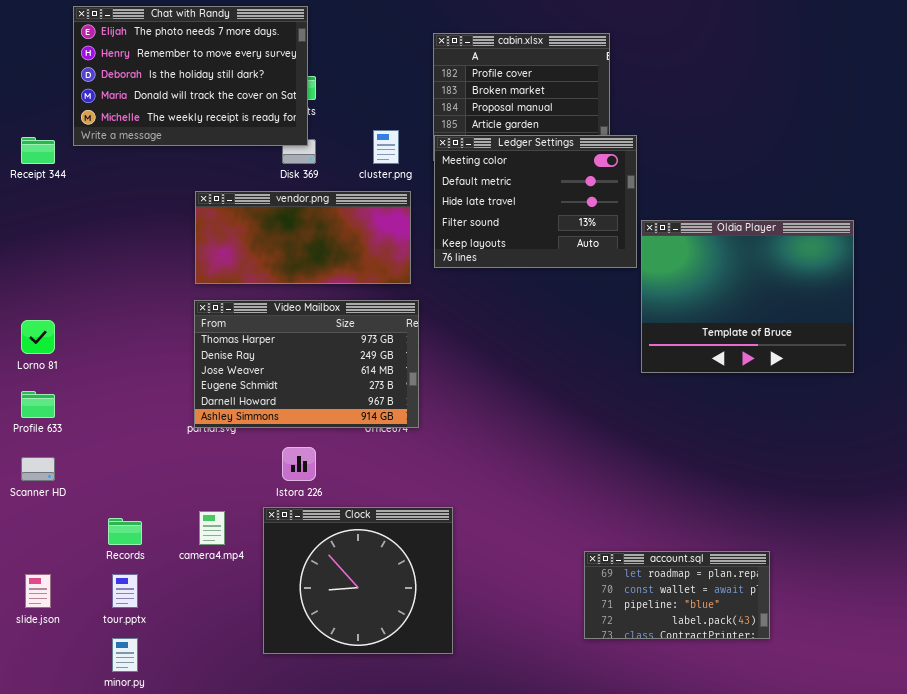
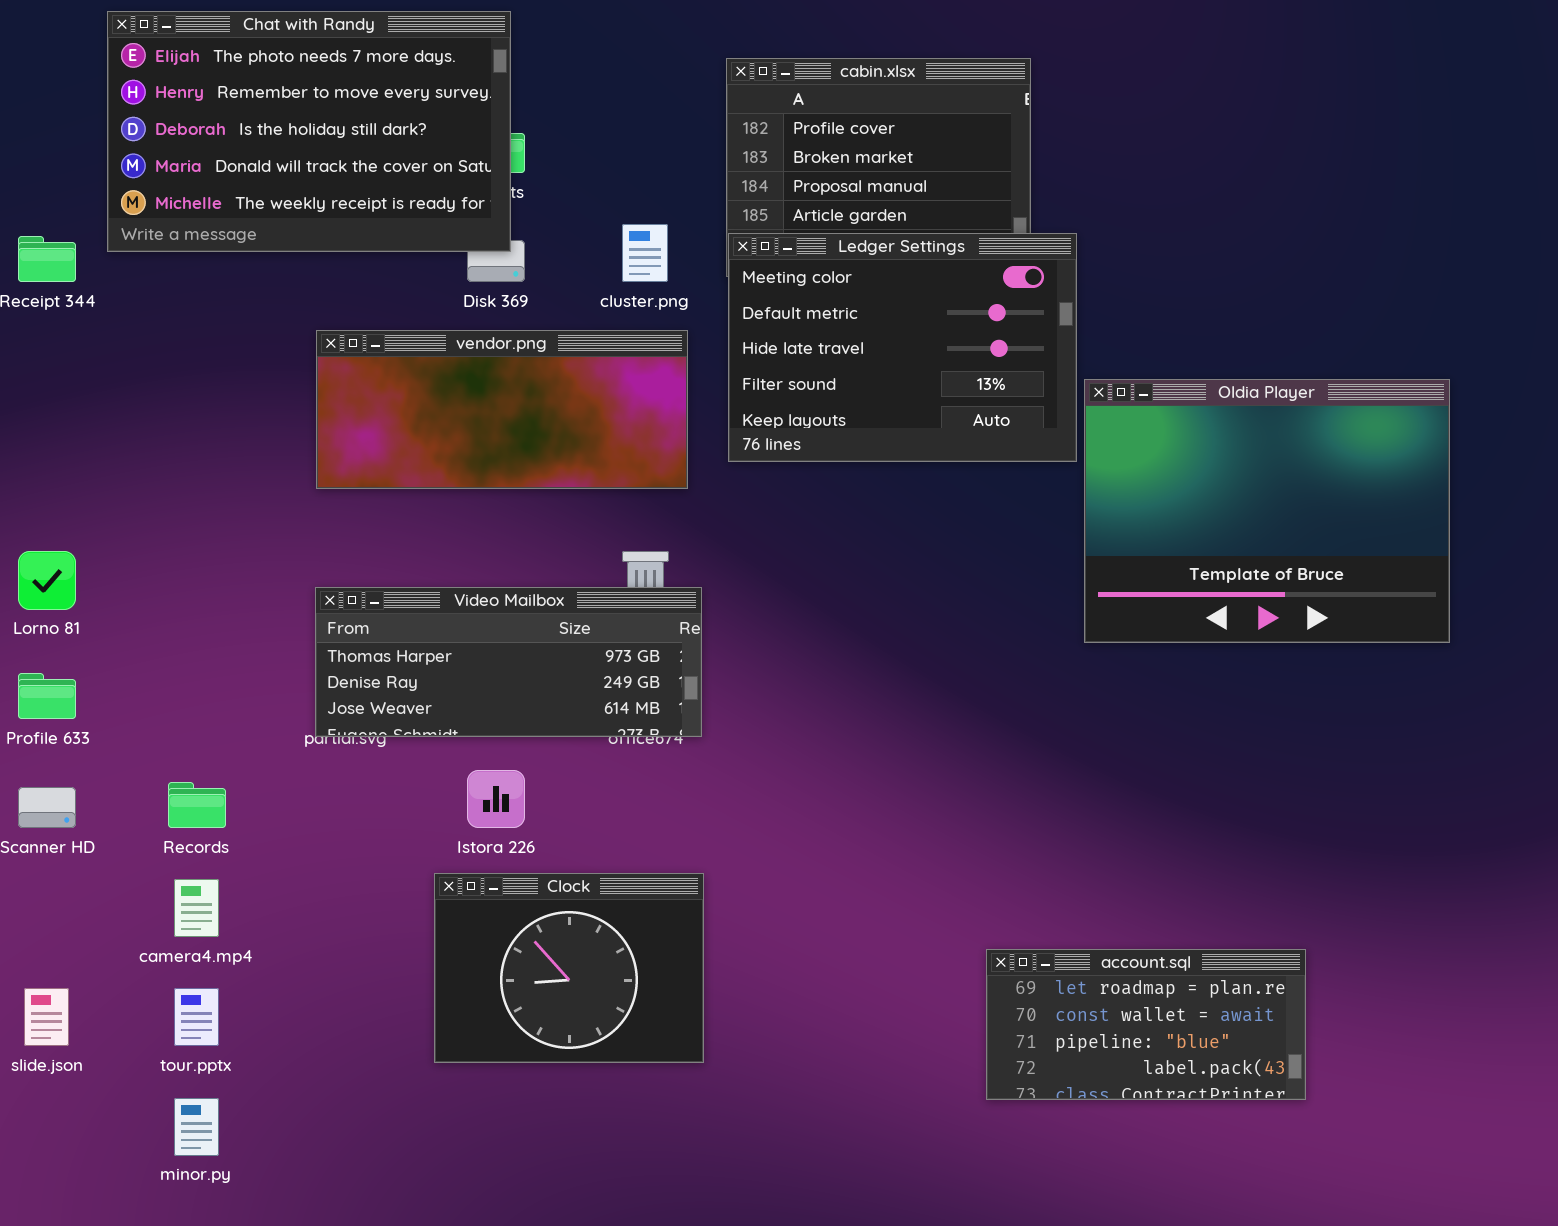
Video Mailbox: [194,300,419,428] -> [315,587,702,737], resized
Clock: [263,507,453,654] -> [434,873,704,1063], resized
camera4.mp4: [199,511,225,545] -> [174,879,219,937], moved
Records: [108,518,142,545] -> [168,782,226,828], moved

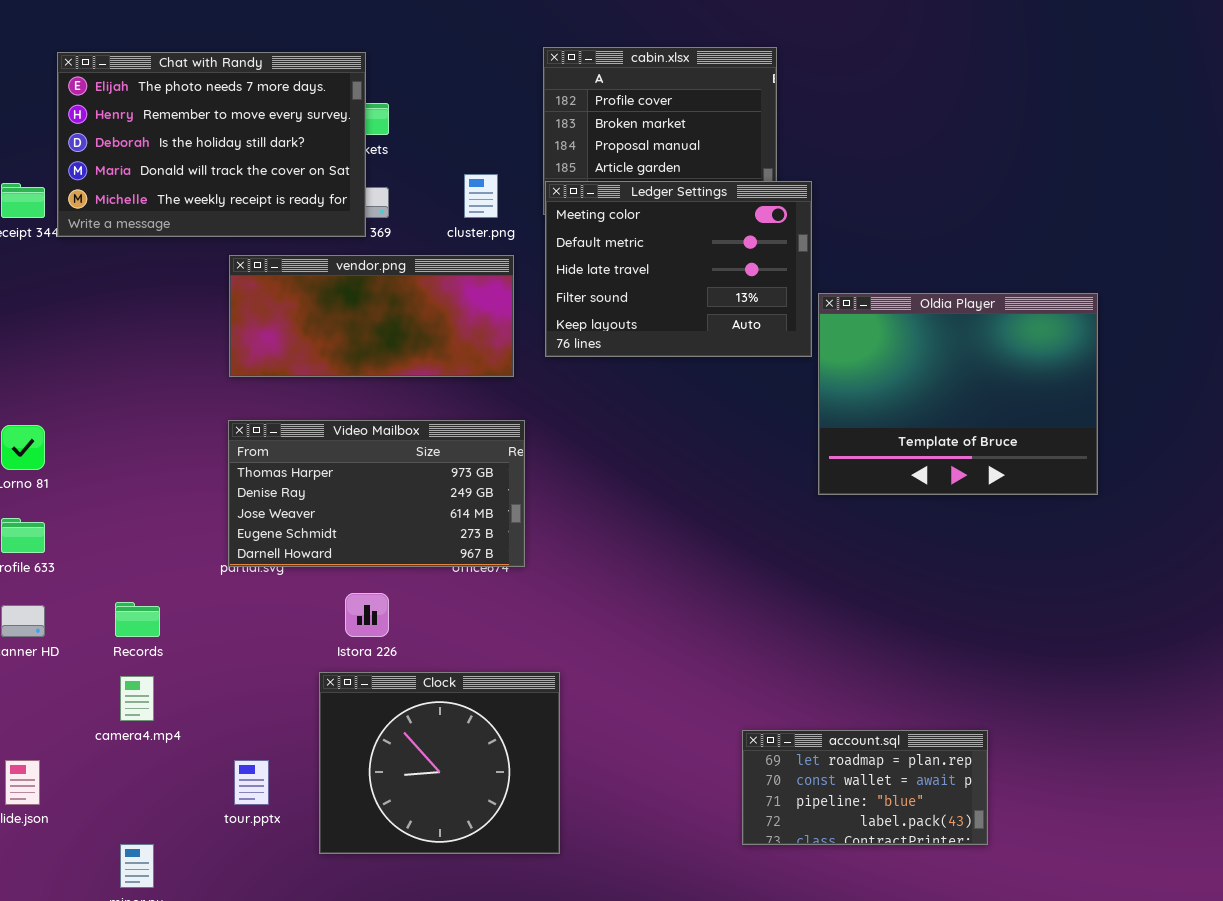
Chat with Randy: [107,11,511,252] -> [57,52,366,237], moved
Video Mailbox: [315,587,702,737] -> [228,420,525,567], resized
Clock: [434,873,704,1063] -> [319,672,560,854], resized
tour.pptx: [174,988,219,1046] -> [234,760,269,805], moved

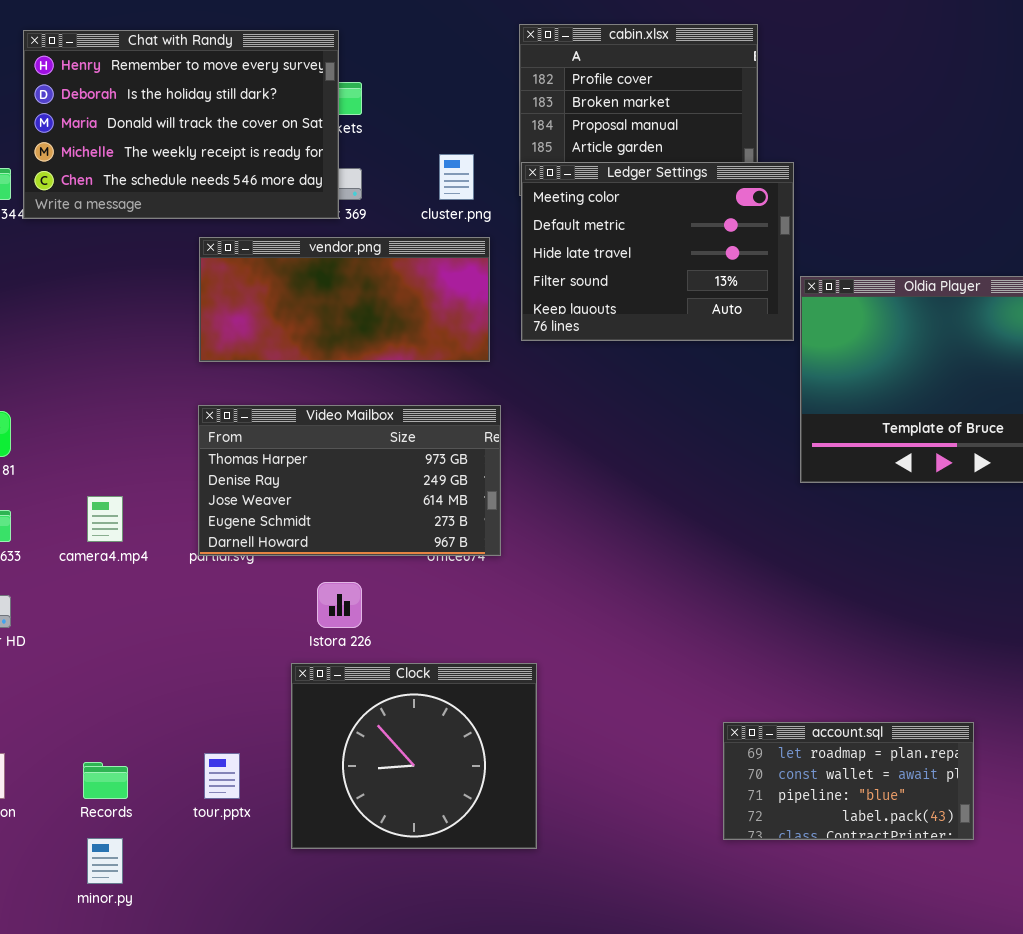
Chat with Randy: [57,52,366,237] -> [23,30,339,219], scrolled down 1 row
Records: [115,602,160,637] -> [83,762,128,799], moved
camera4.mp4: [120,676,154,721] -> [87,496,123,542], moved

